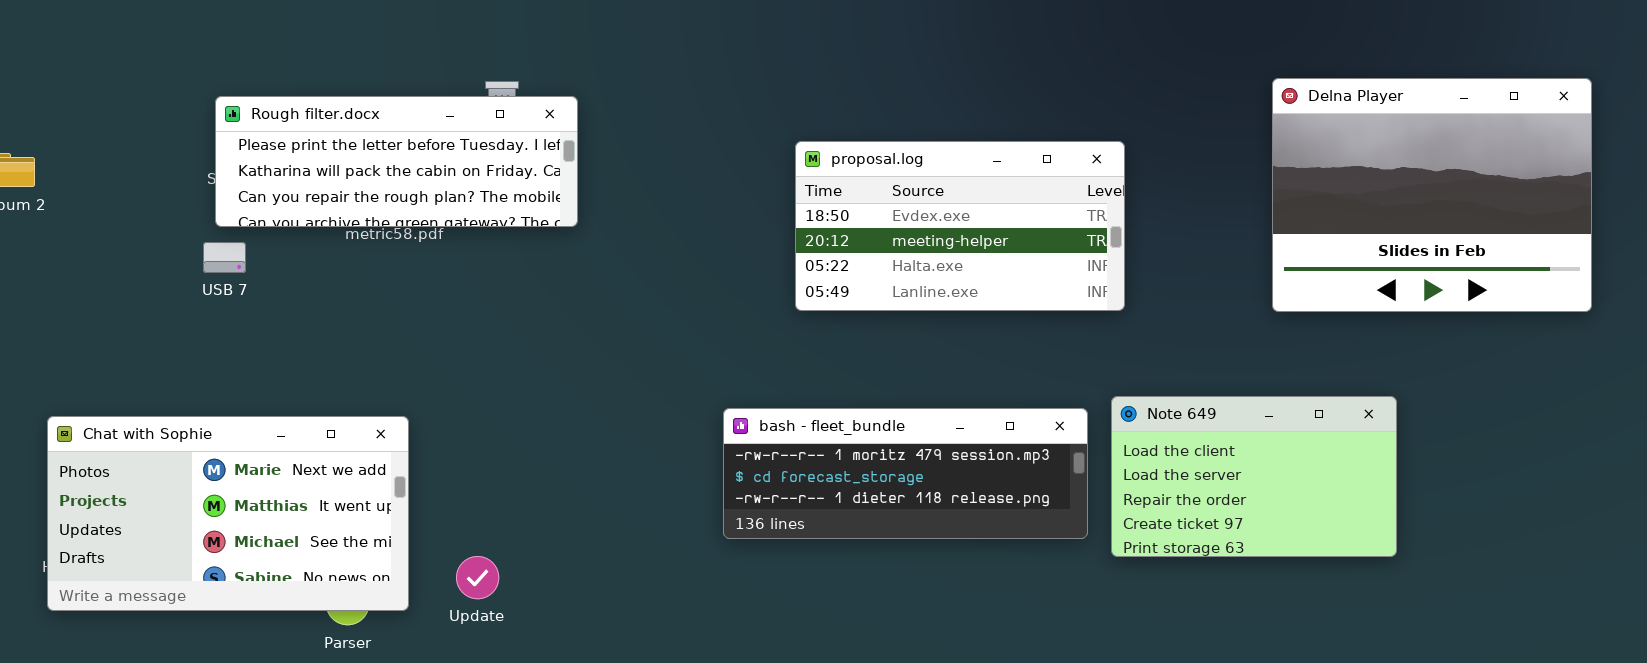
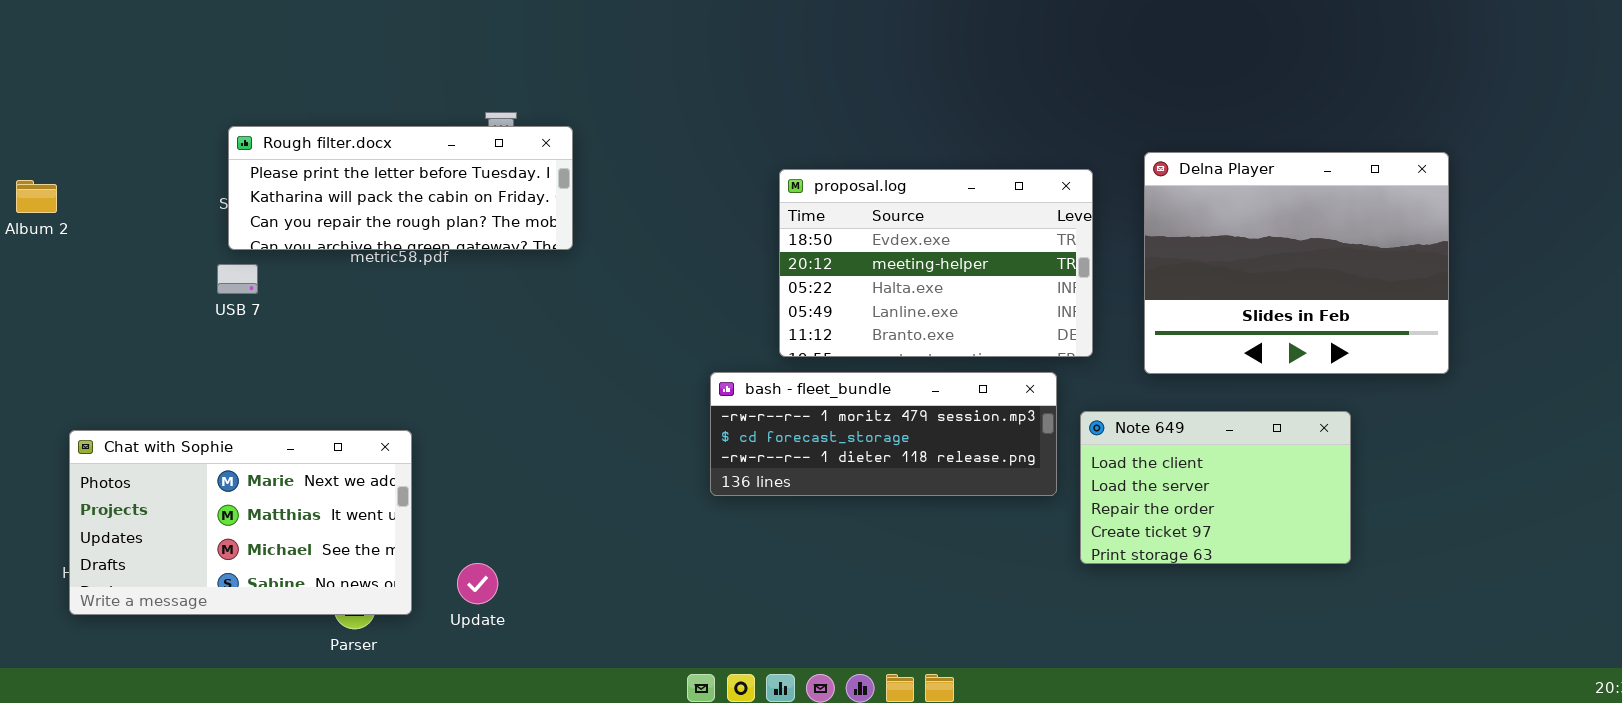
Delna Player: [1272,78,1592,312] -> [1144,152,1449,374], moved
proposal.log: [795,141,1125,311] -> [779,169,1093,357], resized
bash - fleet_bundle: [723,408,1088,539] -> [710,372,1057,496], moved

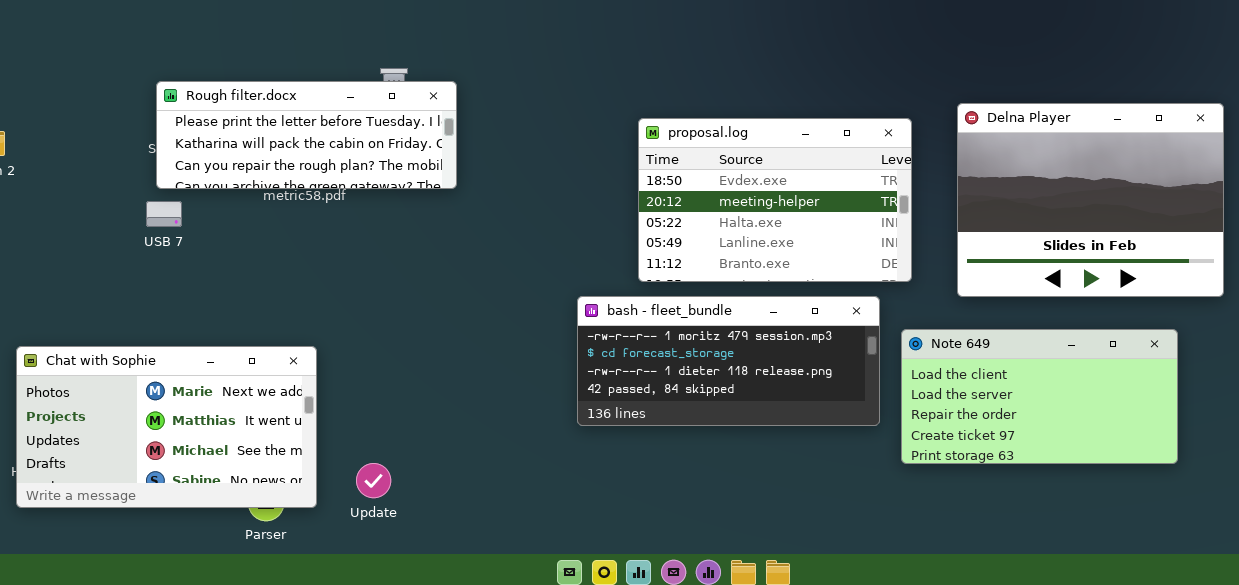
bash - fleet_bundle: [710,372,1057,496] -> [577,296,880,426], resized
Note 649: [1080,411,1351,564] -> [901,329,1178,464], resized

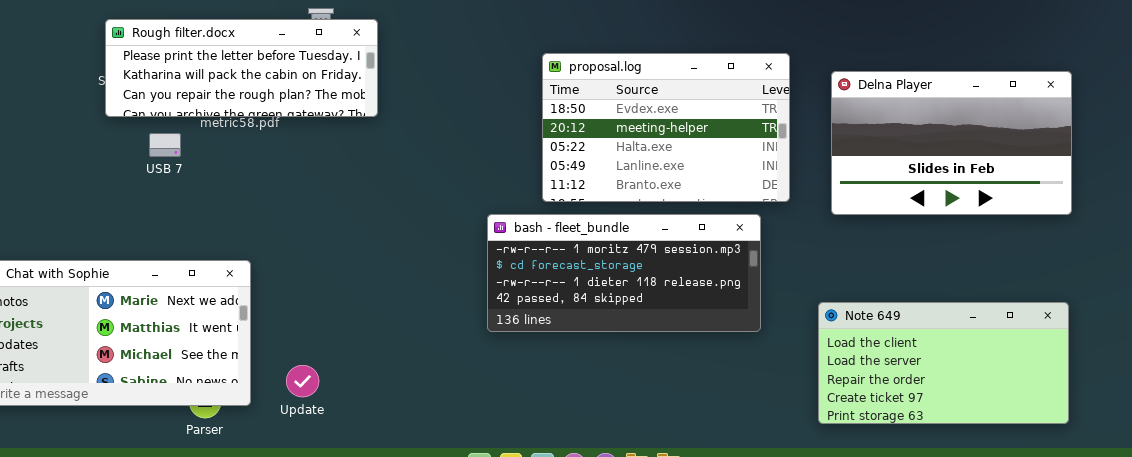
Delna Player: [957,103,1224,297] -> [831,71,1072,215], resized
USB 7: [146,201,182,227] -> [149,133,181,157], moved
Note 649: [901,329,1178,464] -> [818,302,1069,424], moved

